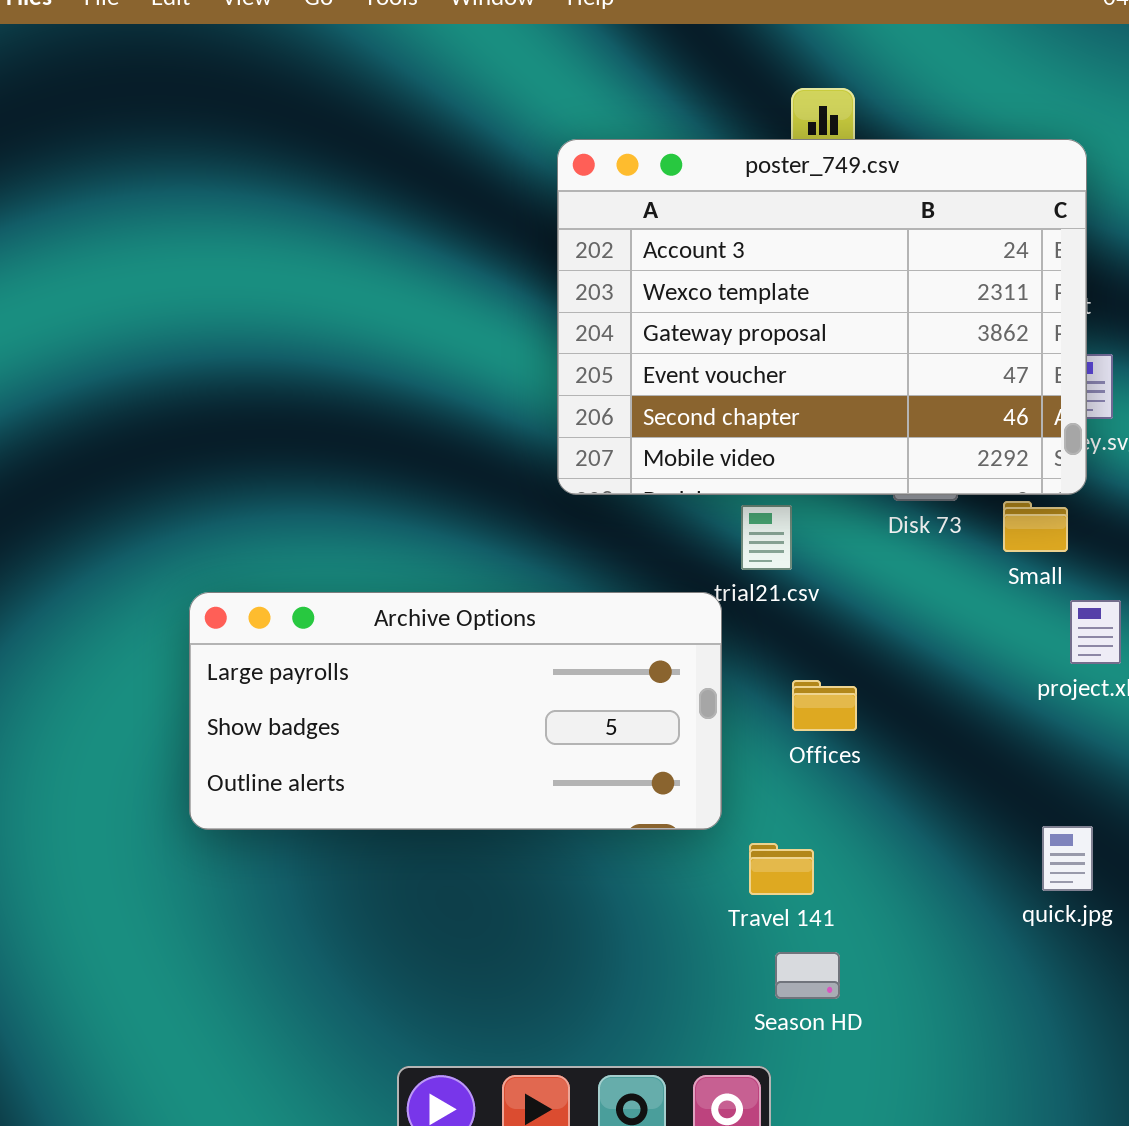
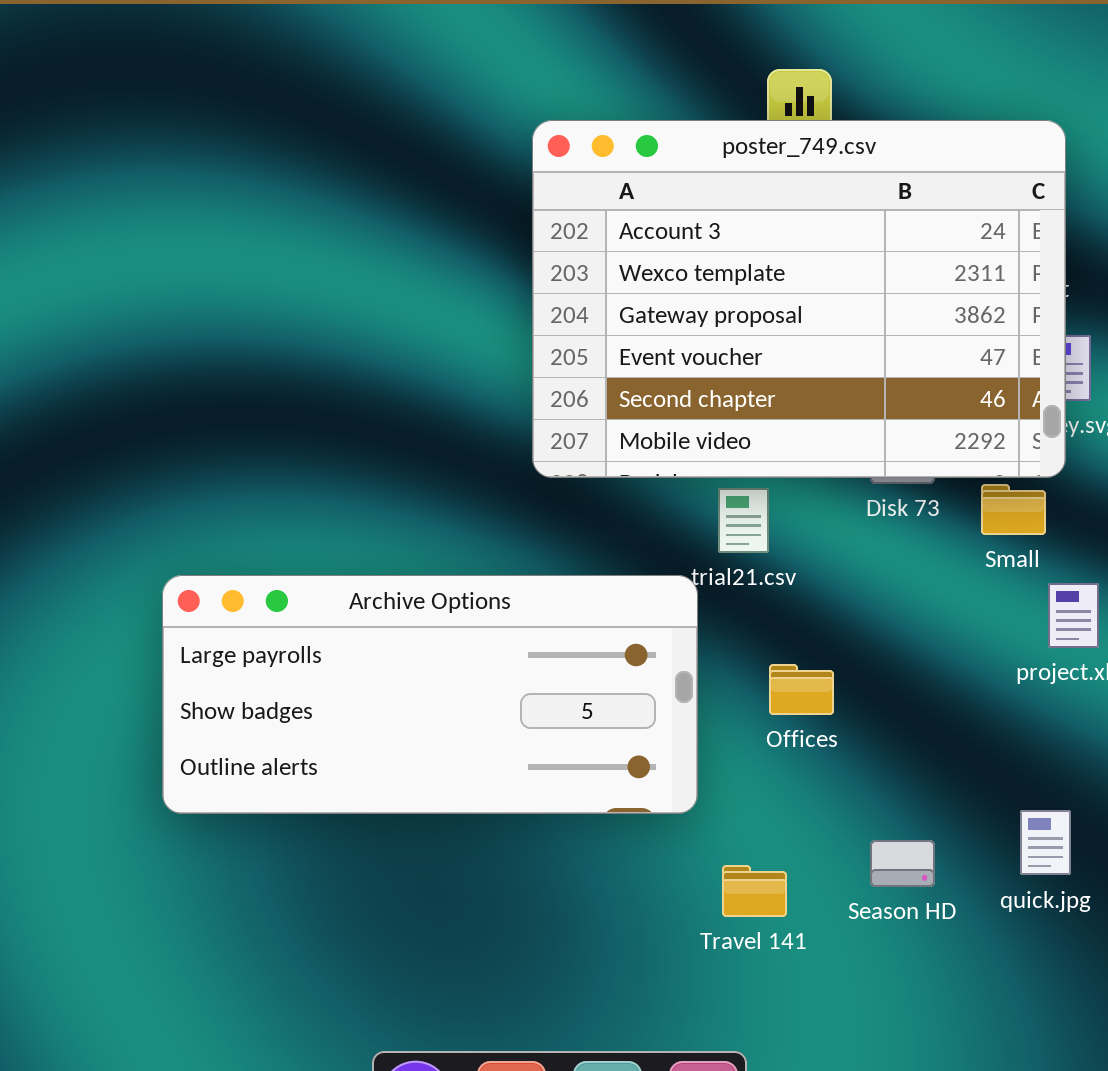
Travel 141: [749,843,814,895] -> [722,865,787,917], moved
Season HD: [775,952,840,999] -> [870,840,935,887], moved

